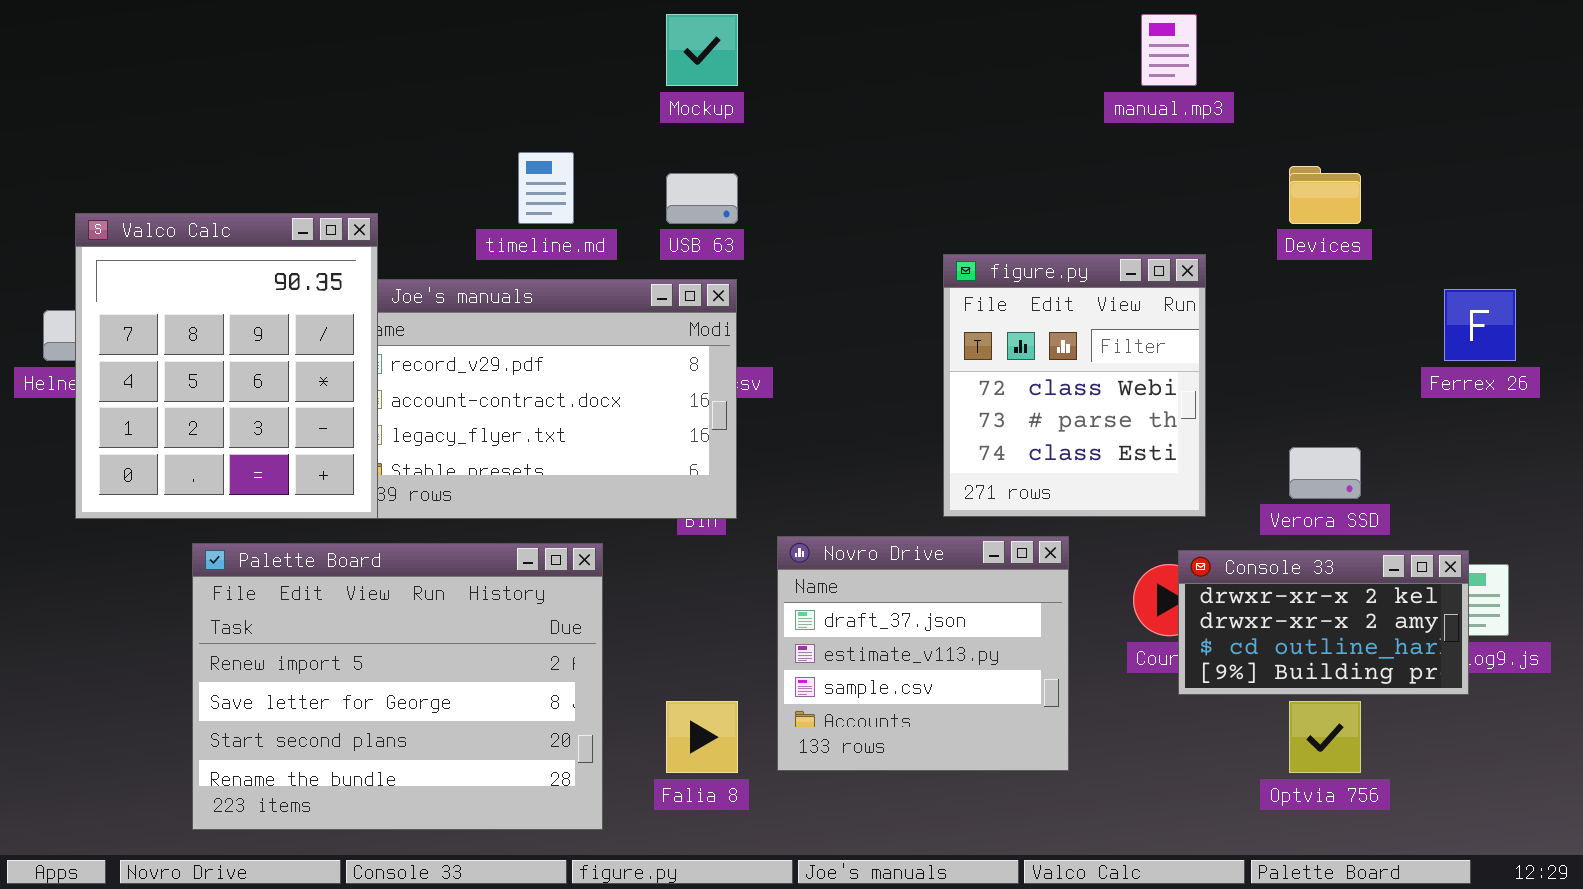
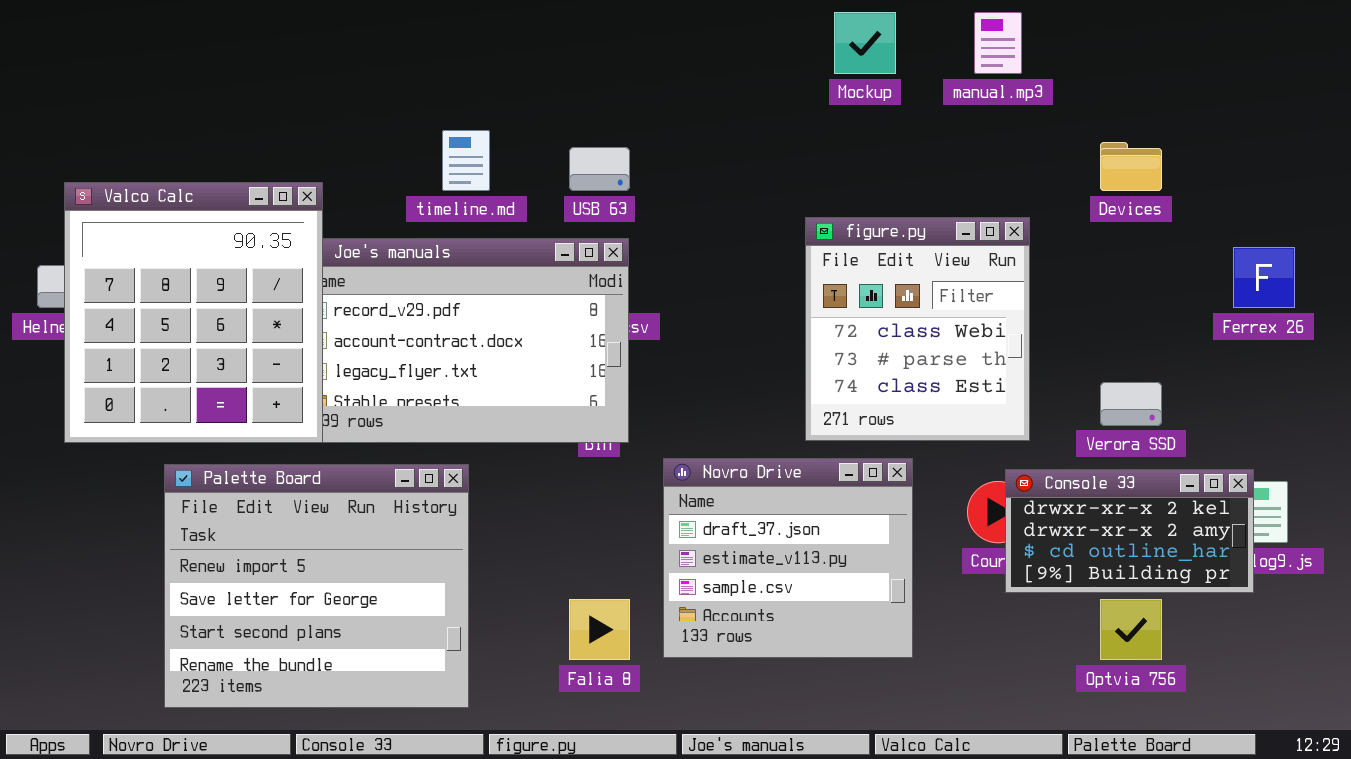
Mockup: [666,14,738,86] -> [834,12,896,74], moved
Palette Board: [192,543,603,830] -> [164,464,469,708], resized

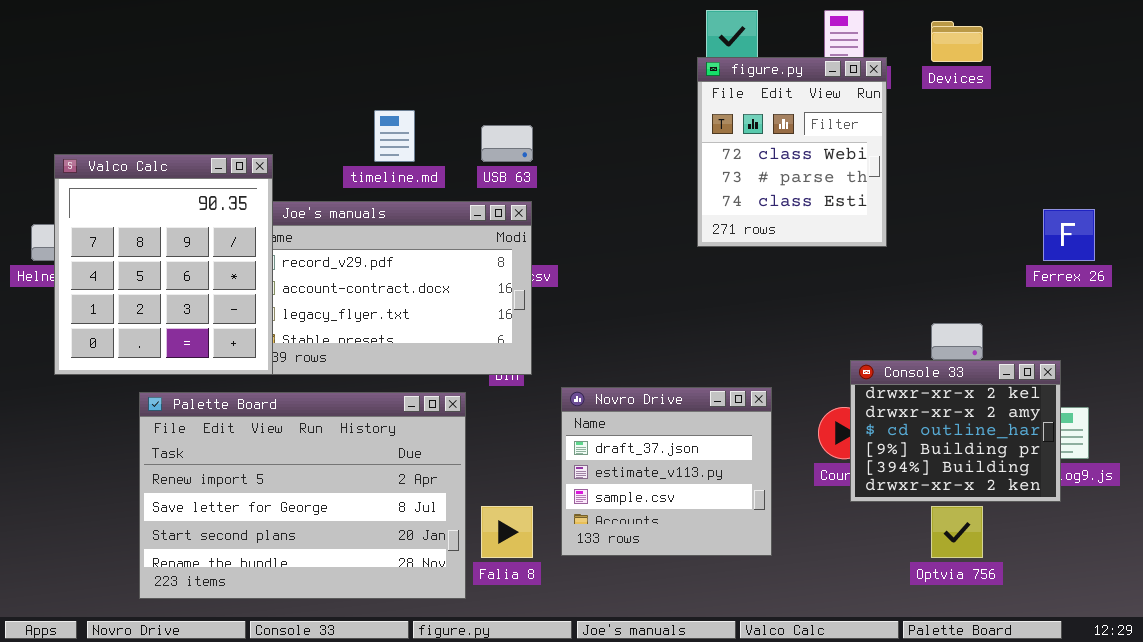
Devices: [1100,142,1162,191] -> [931,21,983,62], moved
figure.py: [805,217,1030,441] -> [697,57,887,247], moved
Palette Board: [164,464,469,708] -> [139,392,466,599], resized
Console 33: [1005,469,1254,593] -> [850,360,1061,502], resized

